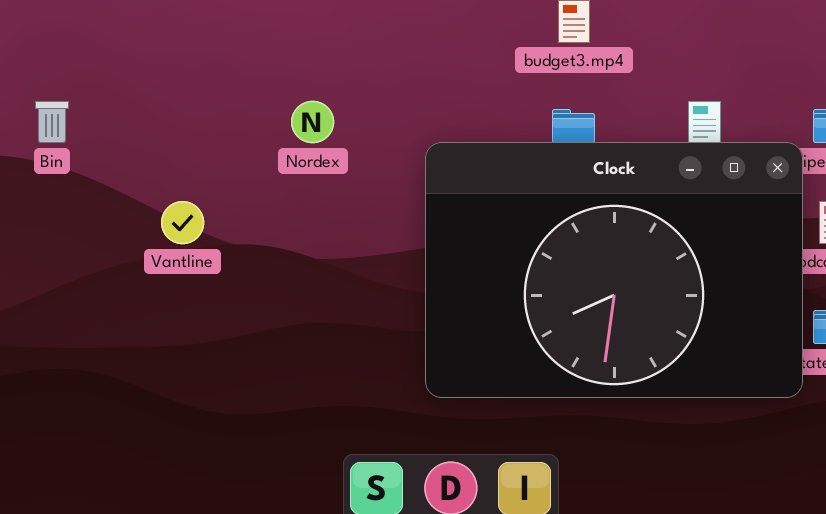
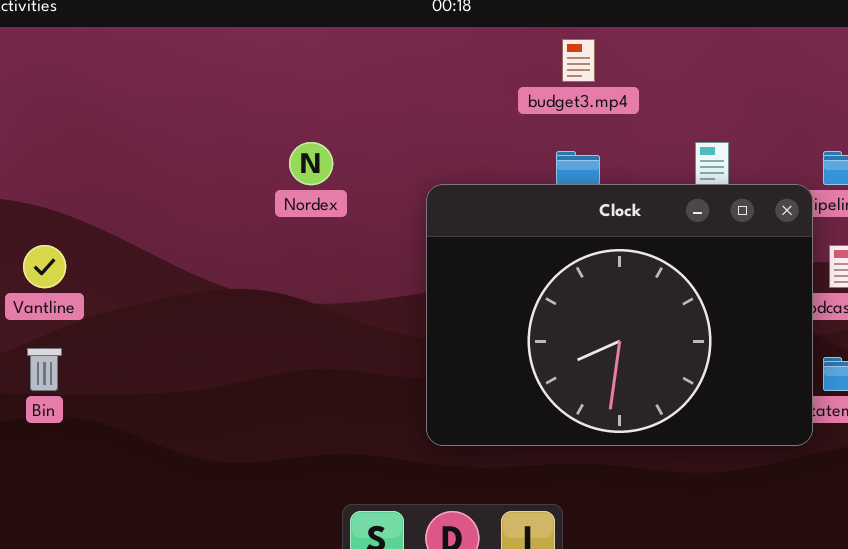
Bin: [35,101,69,143] -> [27,348,62,391], moved
Vantline: [161,201,204,244] -> [23,245,66,288], moved

